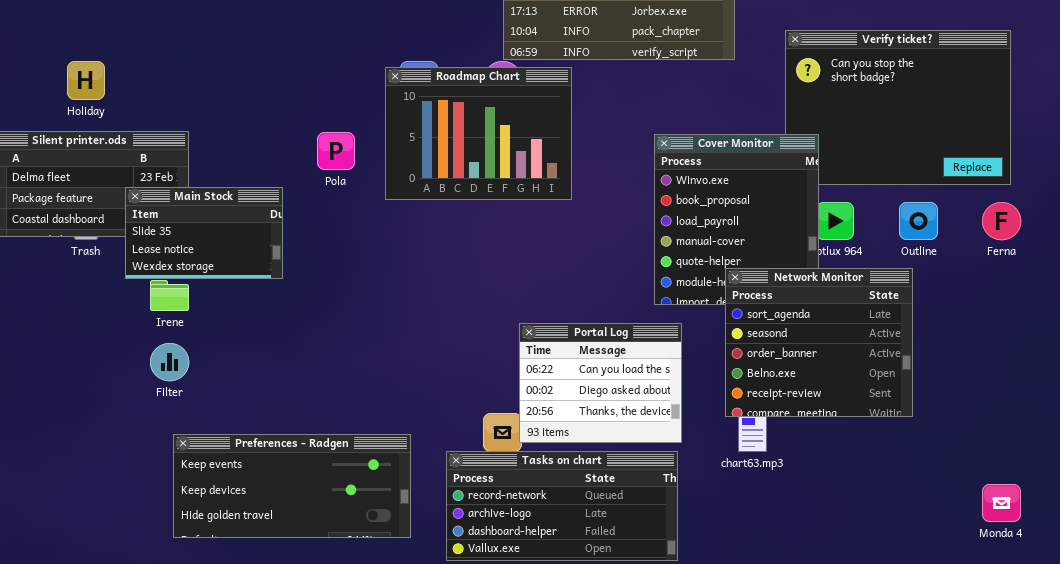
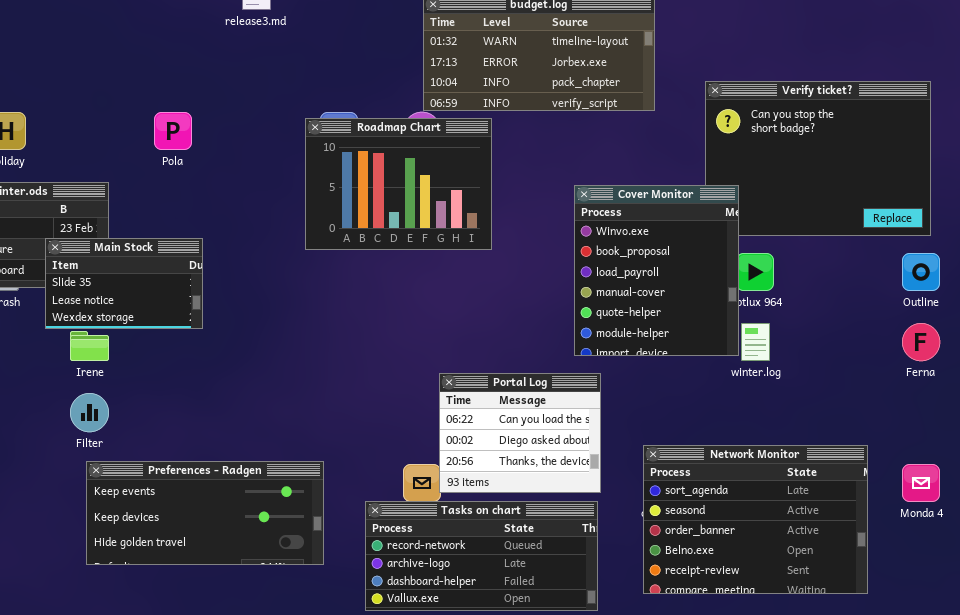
Pola: [317,132,355,170] -> [154,112,192,150], moved
Outline: [899,202,938,240] -> [902,253,940,291], moved
Ferna: [982,202,1021,240] -> [902,323,940,361], moved
Network Monitor: [725,268,913,417] -> [643,445,868,594], moved, resized
Preferences - Radgen: [173,434,411,538] -> [86,461,324,565], moved
Monda 4: [982,484,1021,522] -> [902,464,940,502], moved

